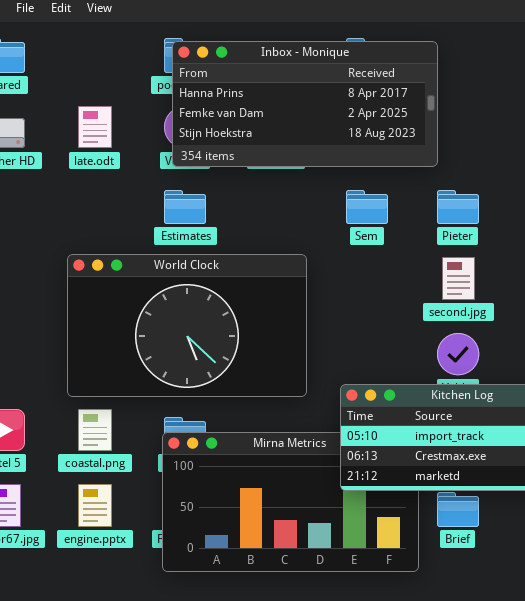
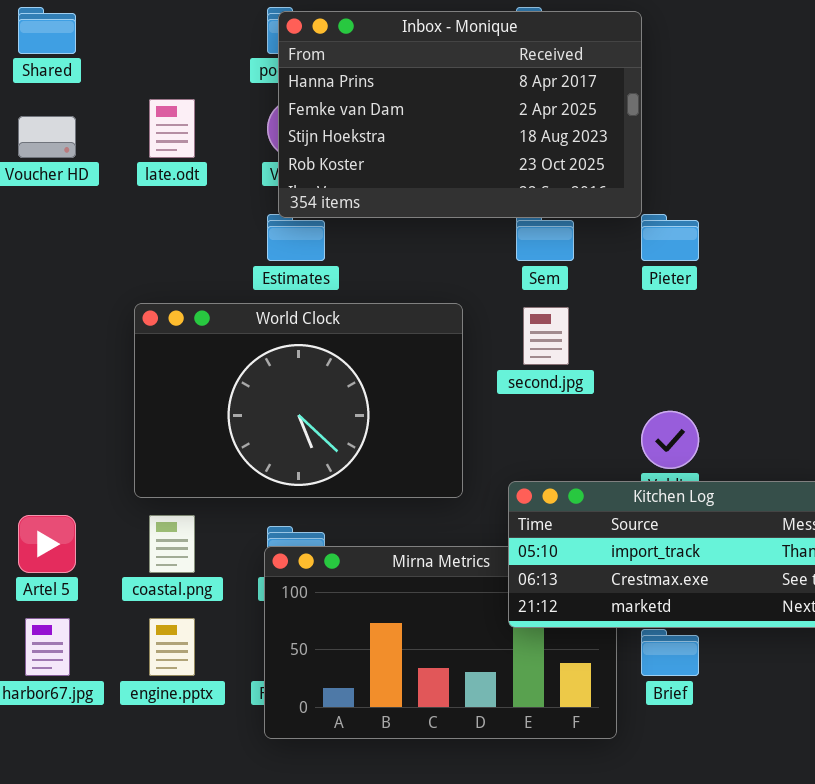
Inbox - Monique: [172,41,438,167] -> [278,11,642,218], resized
second.jpg: [442,257,475,300] -> [523,307,569,365], moved

